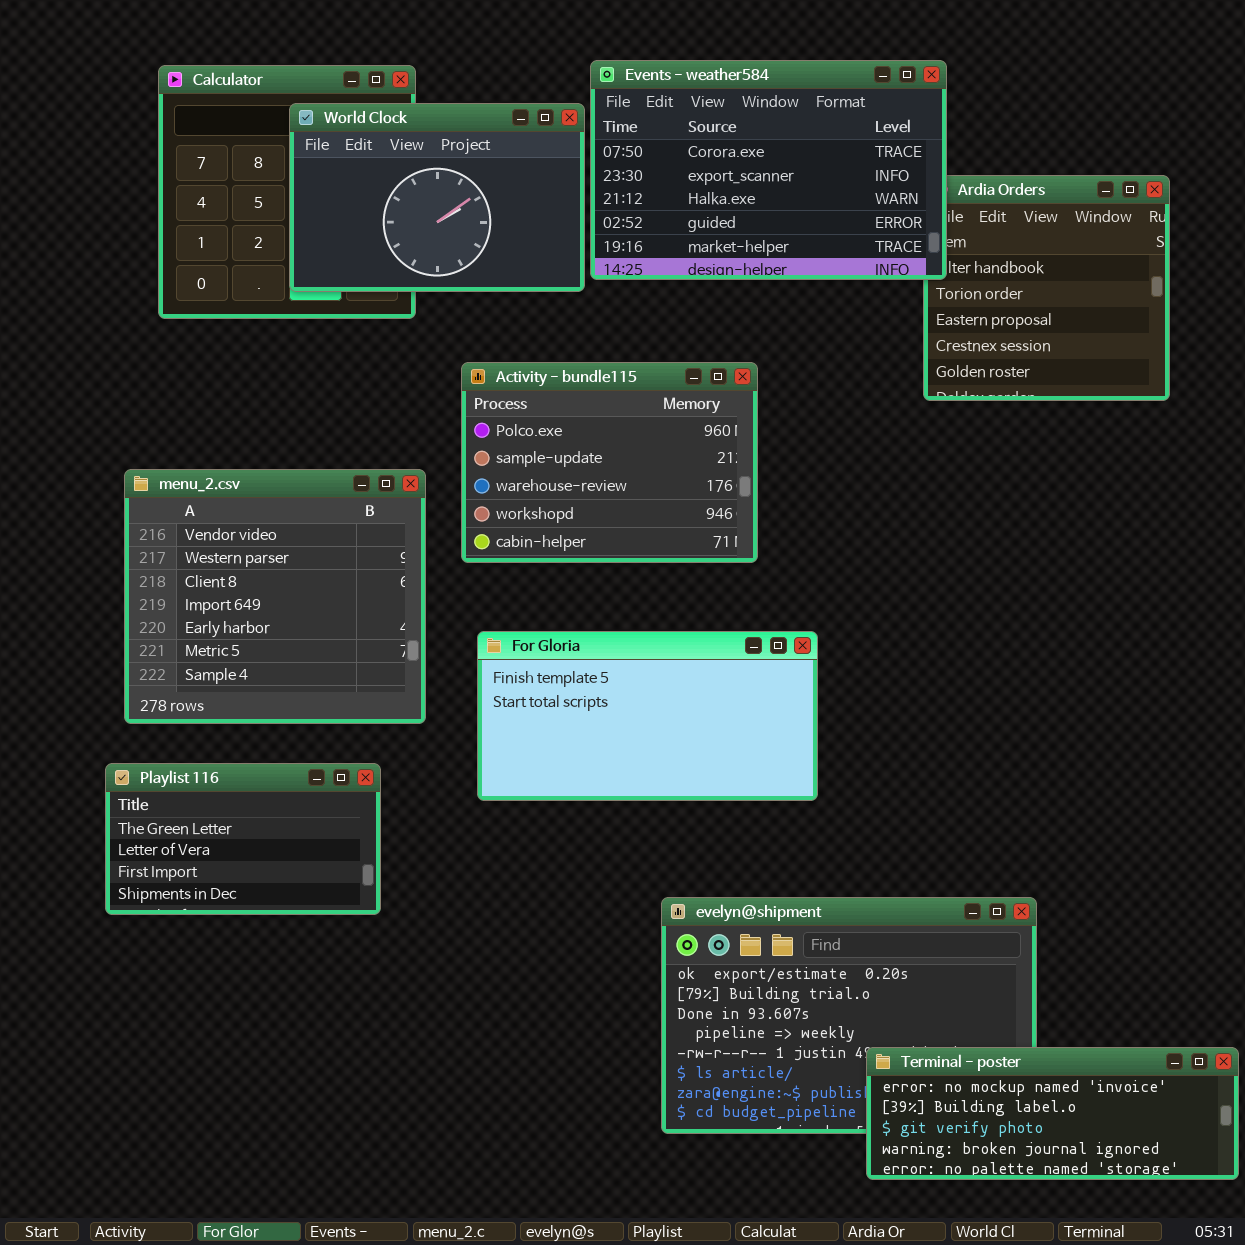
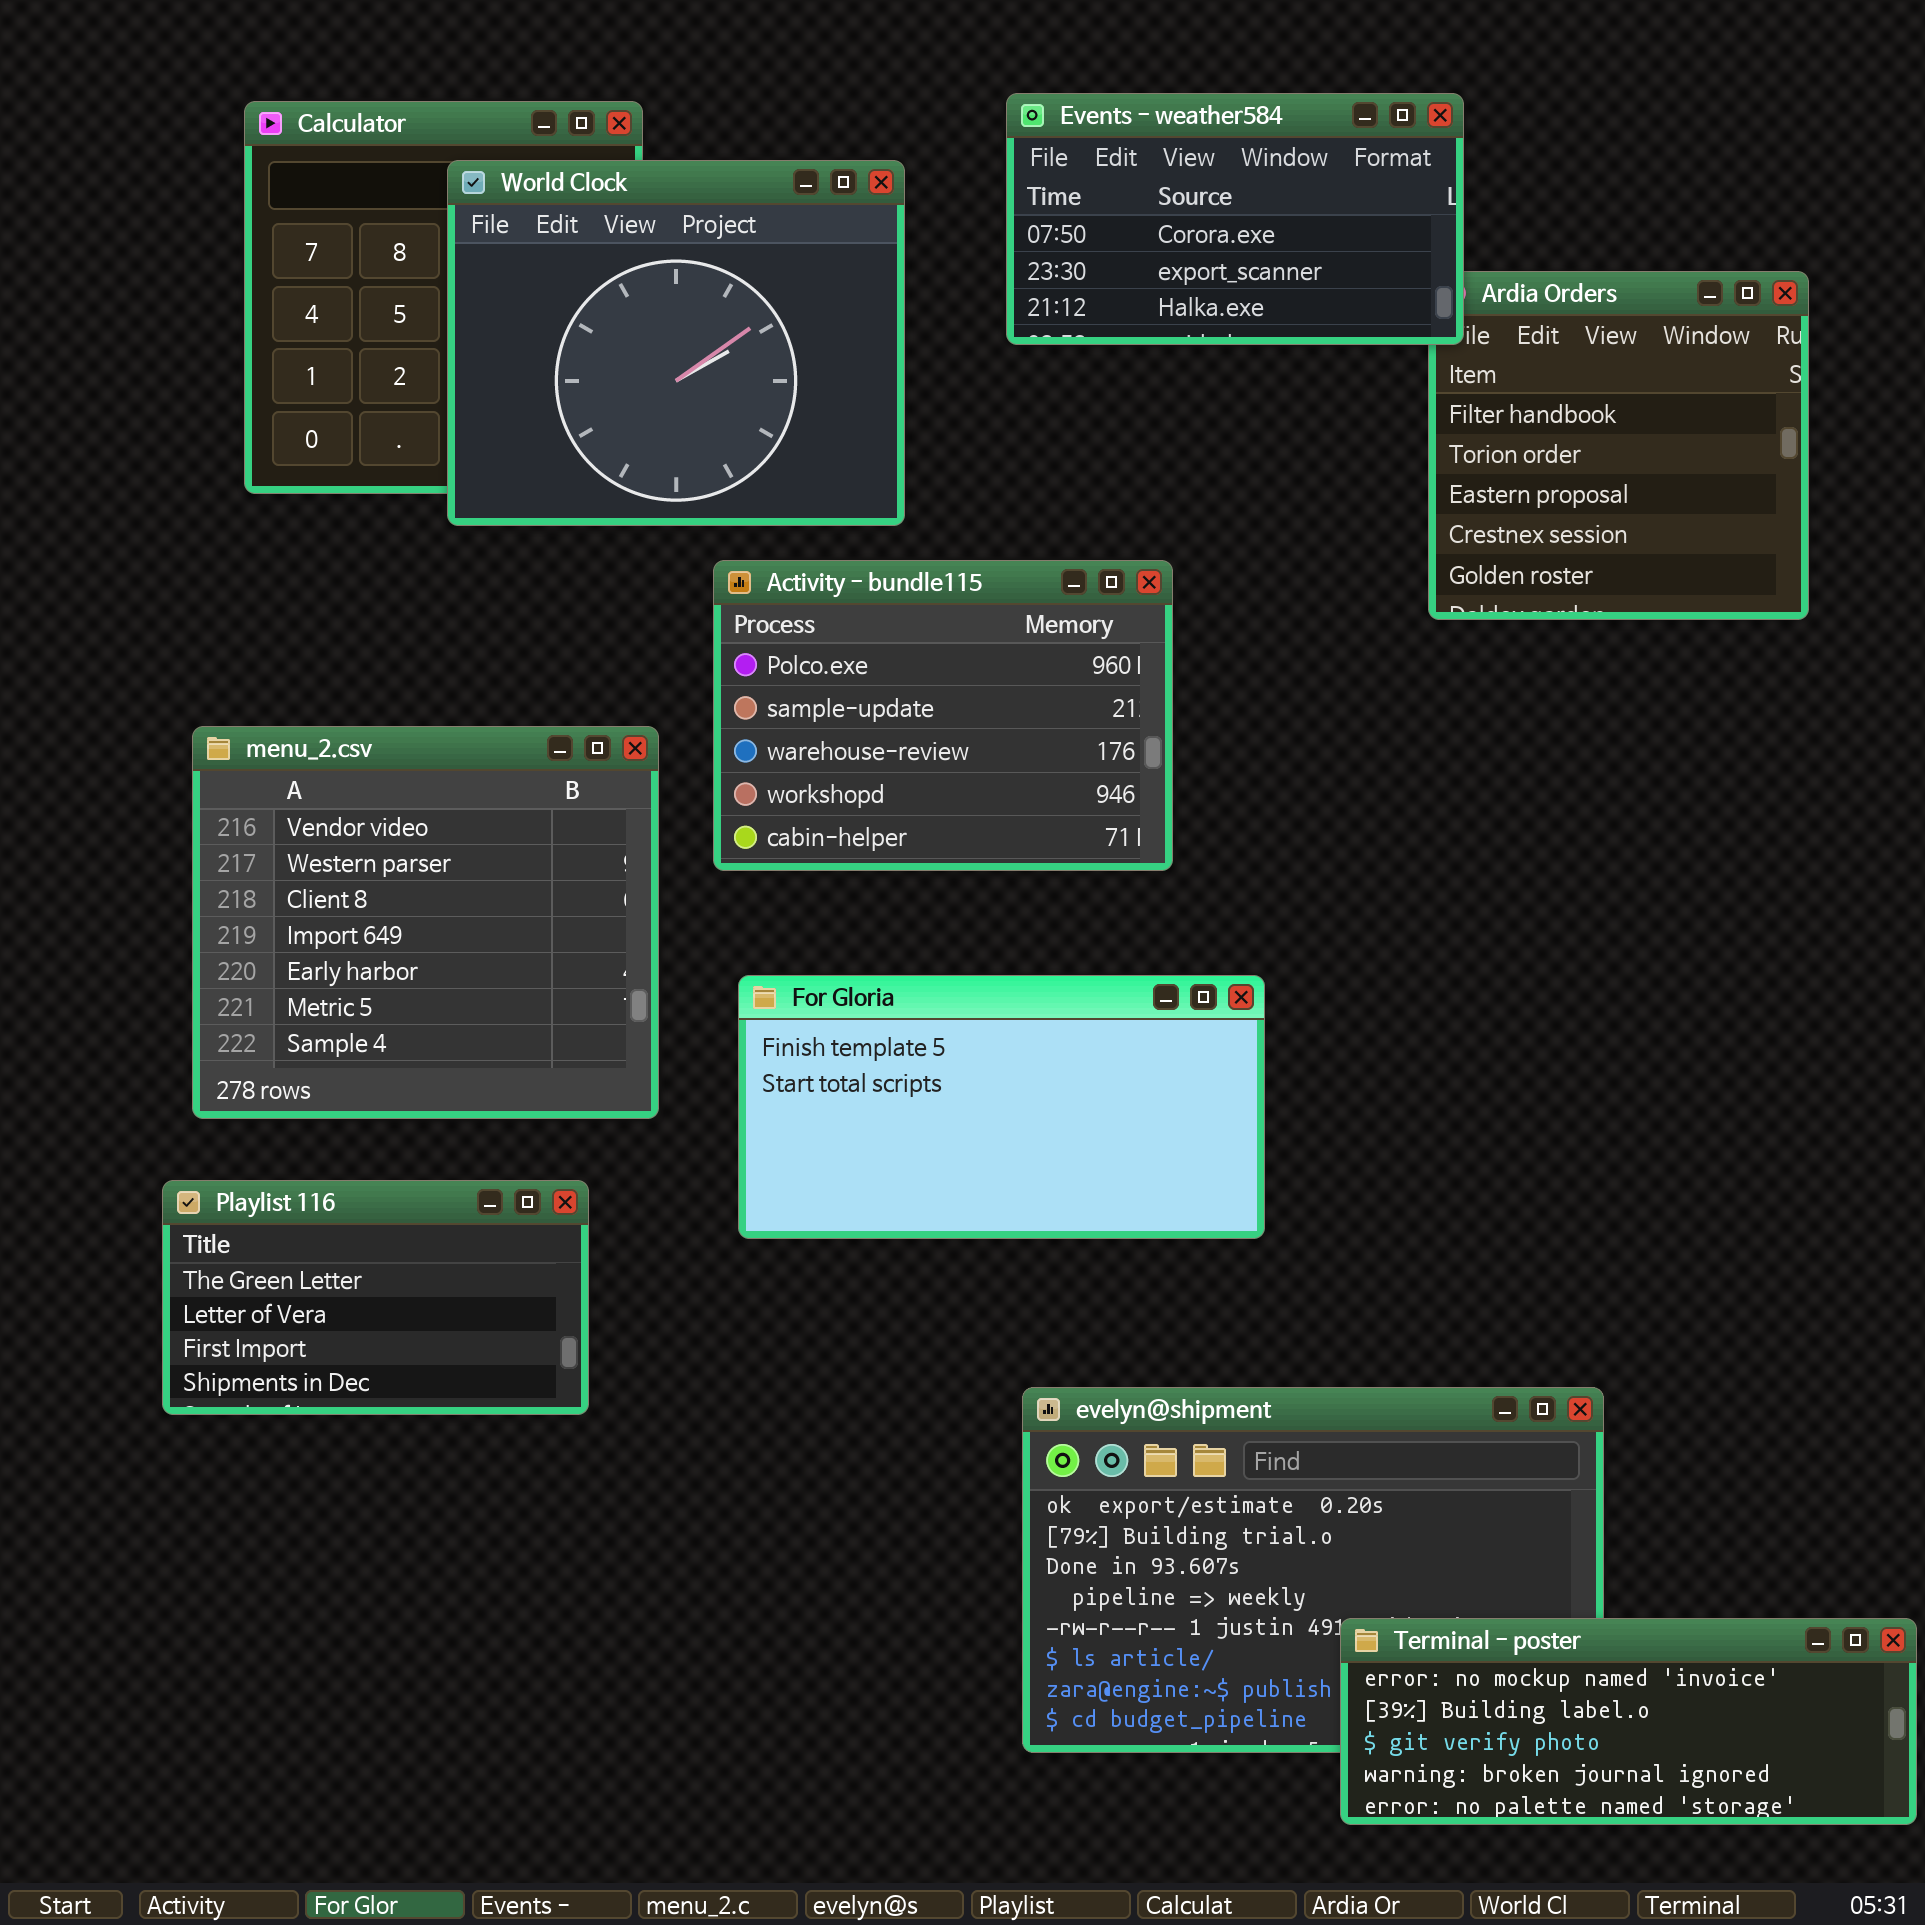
Events - weather584: [590,60,947,280] -> [1006,93,1464,345], resized
World Clock: [289,103,585,292] -> [447,160,905,526], resized

